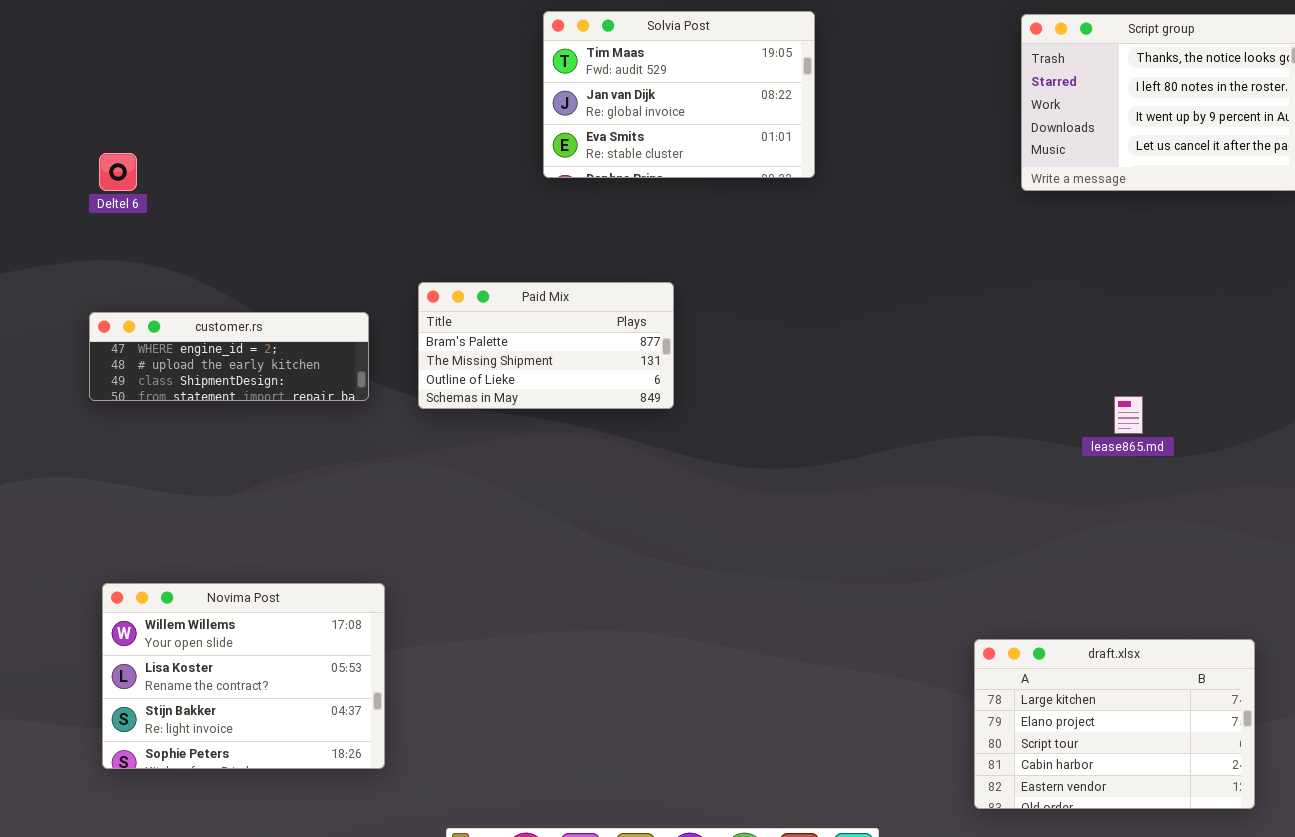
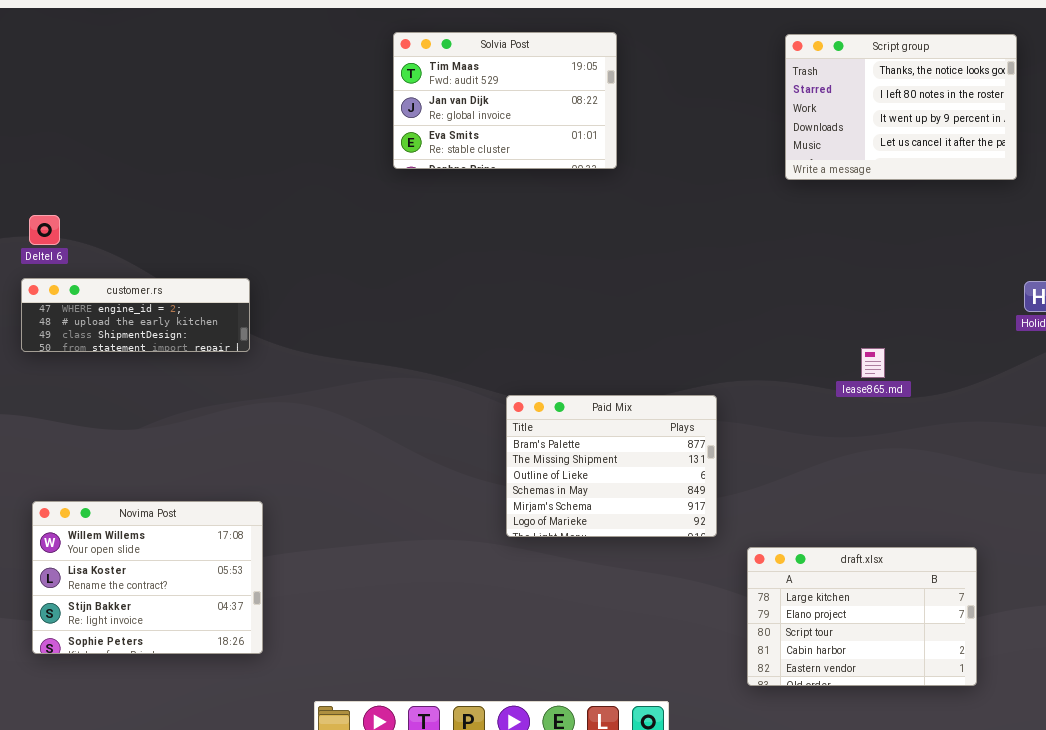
Deltel 6: [99,153,137,191] -> [29,215,60,245], moved
Paid Mix: [418,282,674,409] -> [506,395,717,537], moved, resized

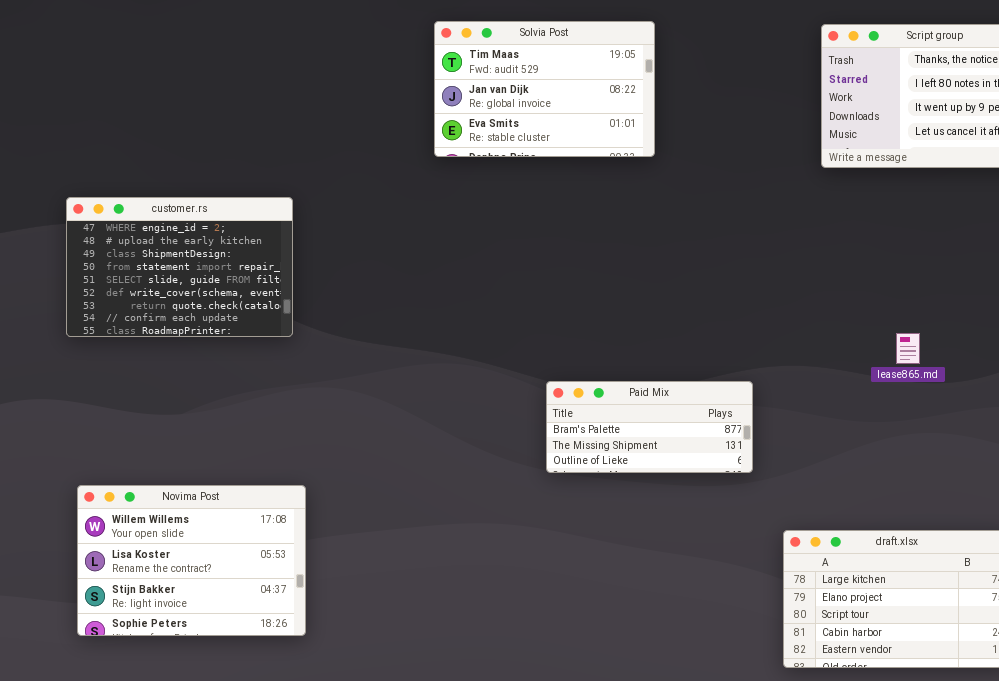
customer.rs: [21,278,250,352] -> [66,197,293,337], resized
Paid Mix: [506,395,717,537] -> [546,381,753,473], resized

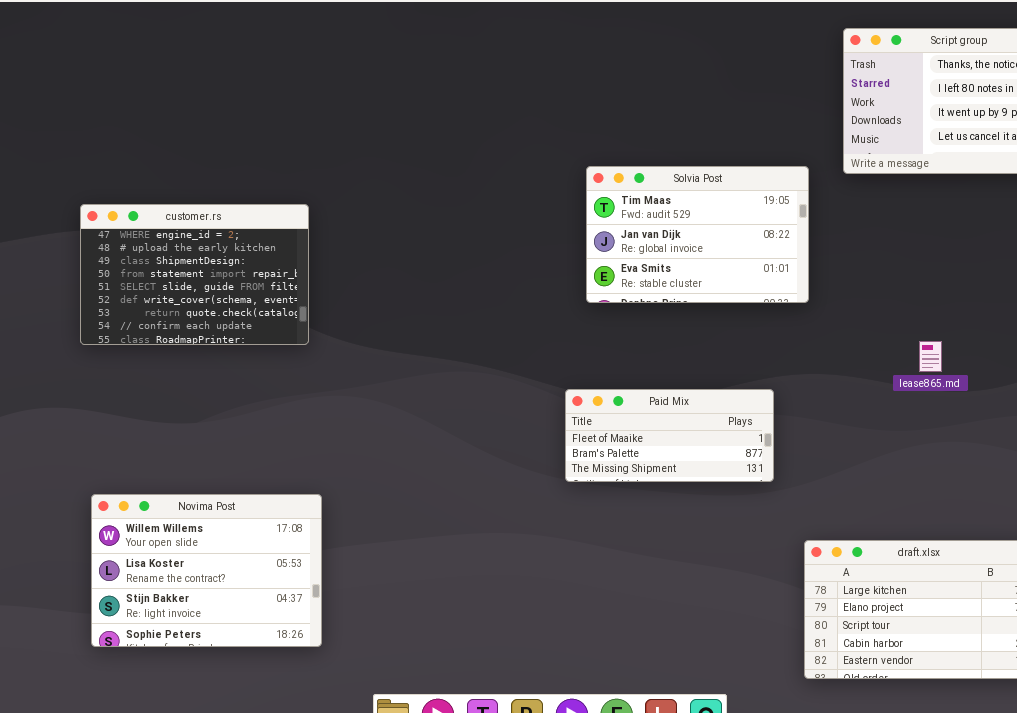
Solvia Post: [434,21,655,157] -> [586,166,809,303], moved
Paid Mix: [546,381,753,473] -> [565,389,774,482], scrolled up 1 row

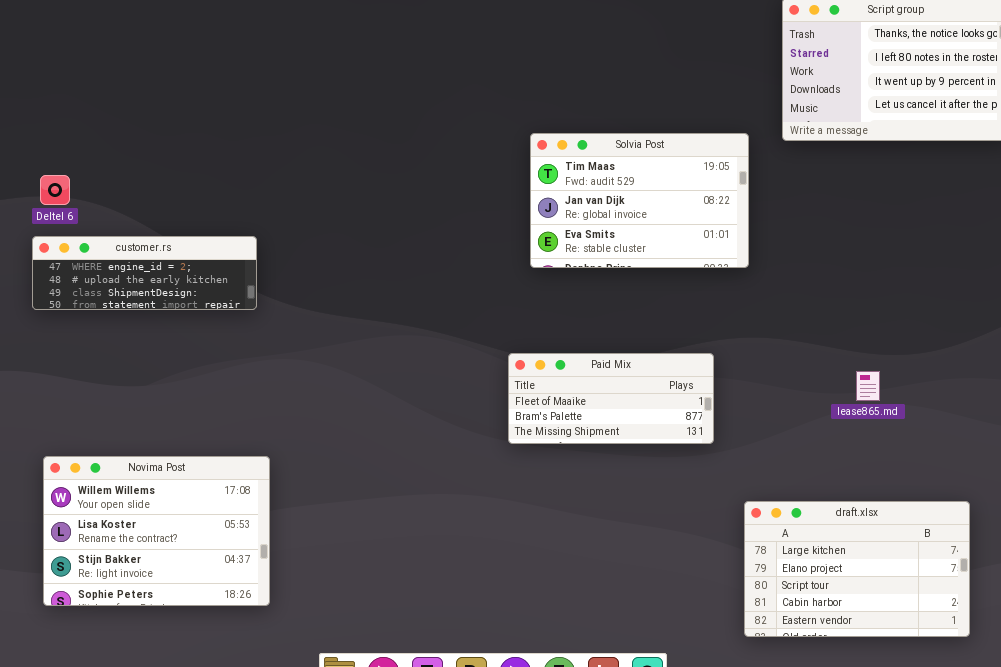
customer.rs: [80,204,309,345] -> [32,236,257,310], resized
lease865.md: [919,341,942,372] -> [856,371,880,401], moved

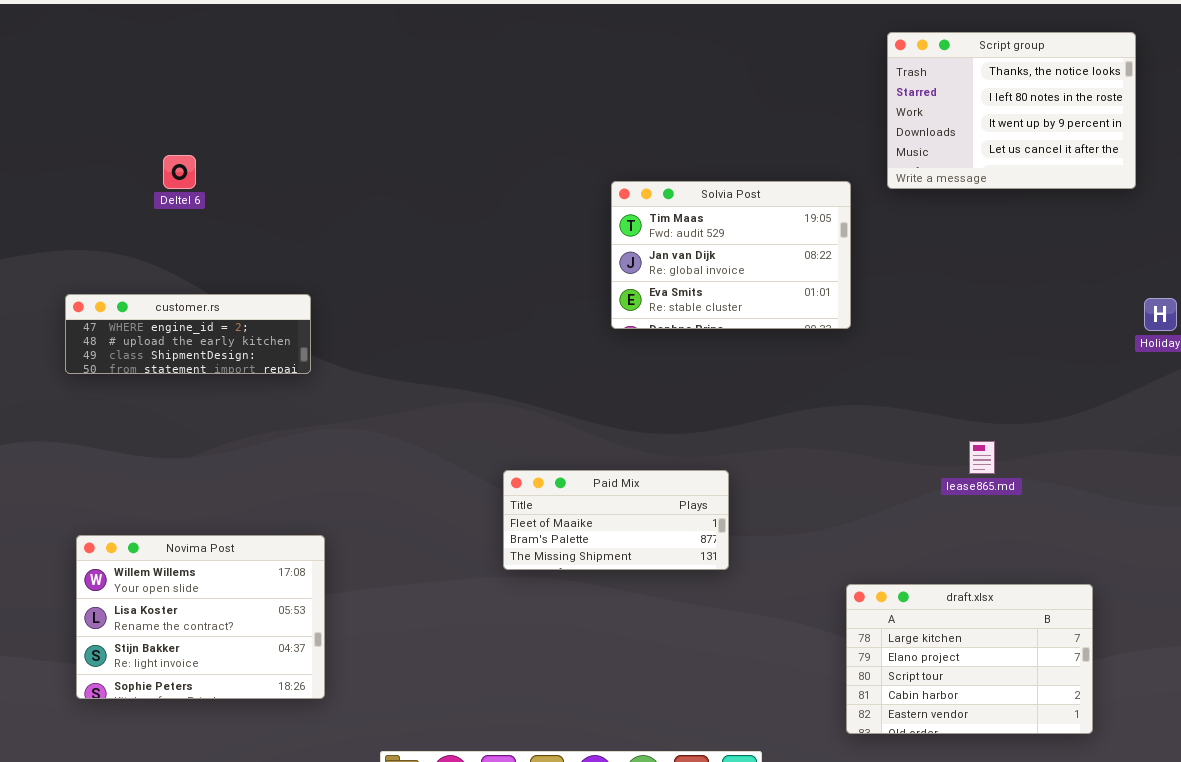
Deltel 6: [40,175,70,205] -> [163,155,196,189], moved
Paid Mix: [508,353,714,444] -> [503,470,729,570], moved

